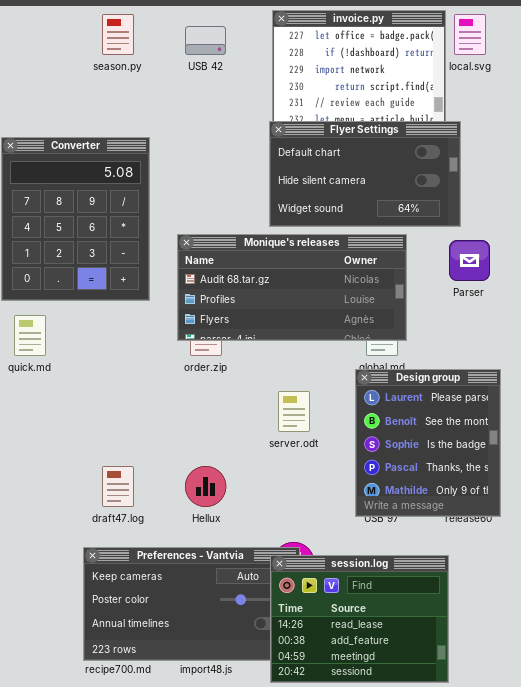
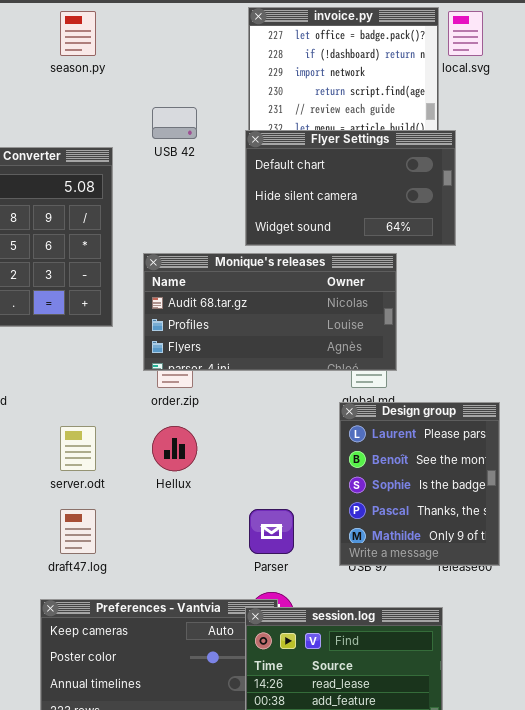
USB 42: [185,26,226,55] -> [152,107,197,139], moved
Parser: [449,240,490,281] -> [249,509,294,554], moved
server.odt: [278,391,310,432] -> [60,426,96,471], moved
Hellux: [185,466,226,507] -> [152,426,197,471], moved

